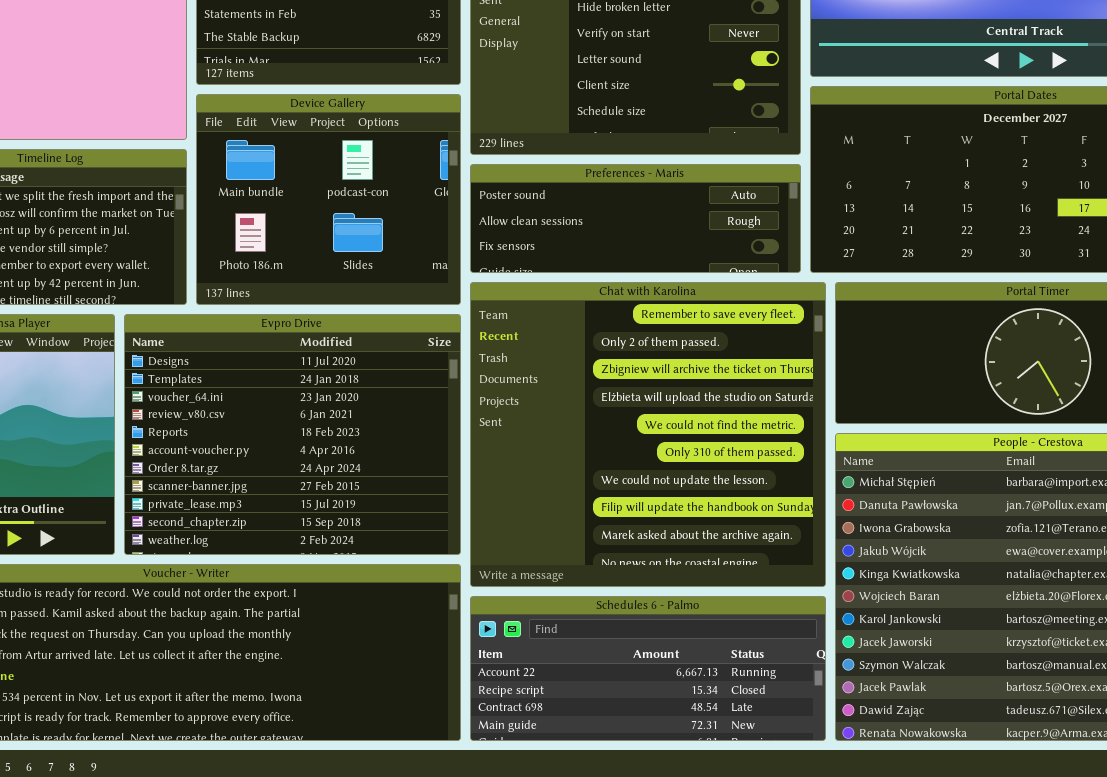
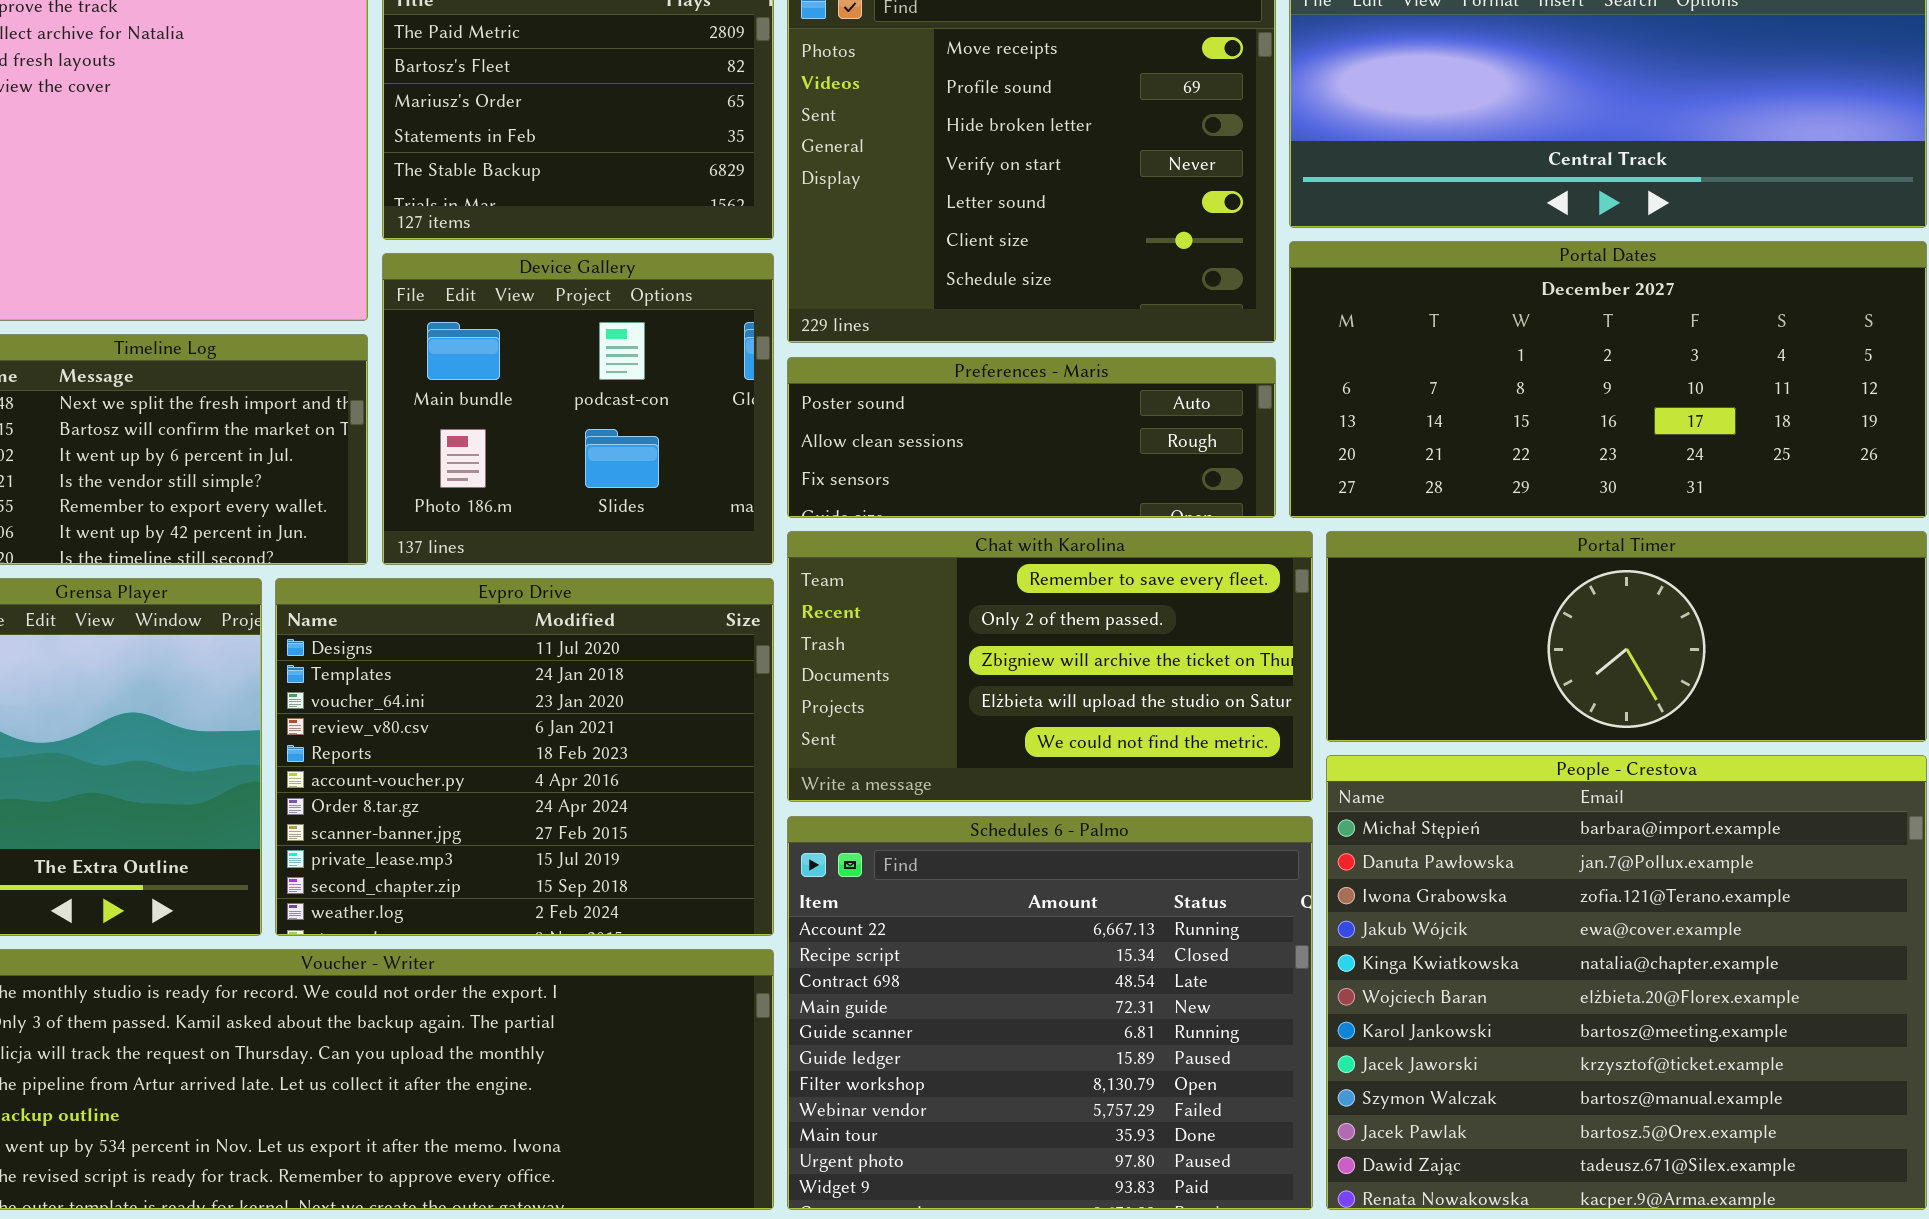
Chat with Karolina: [470,282,826,587] -> [787,531,1313,802], resized
Schedules 6 - Palmo: [470,596,826,741] -> [787,816,1313,1210], resized

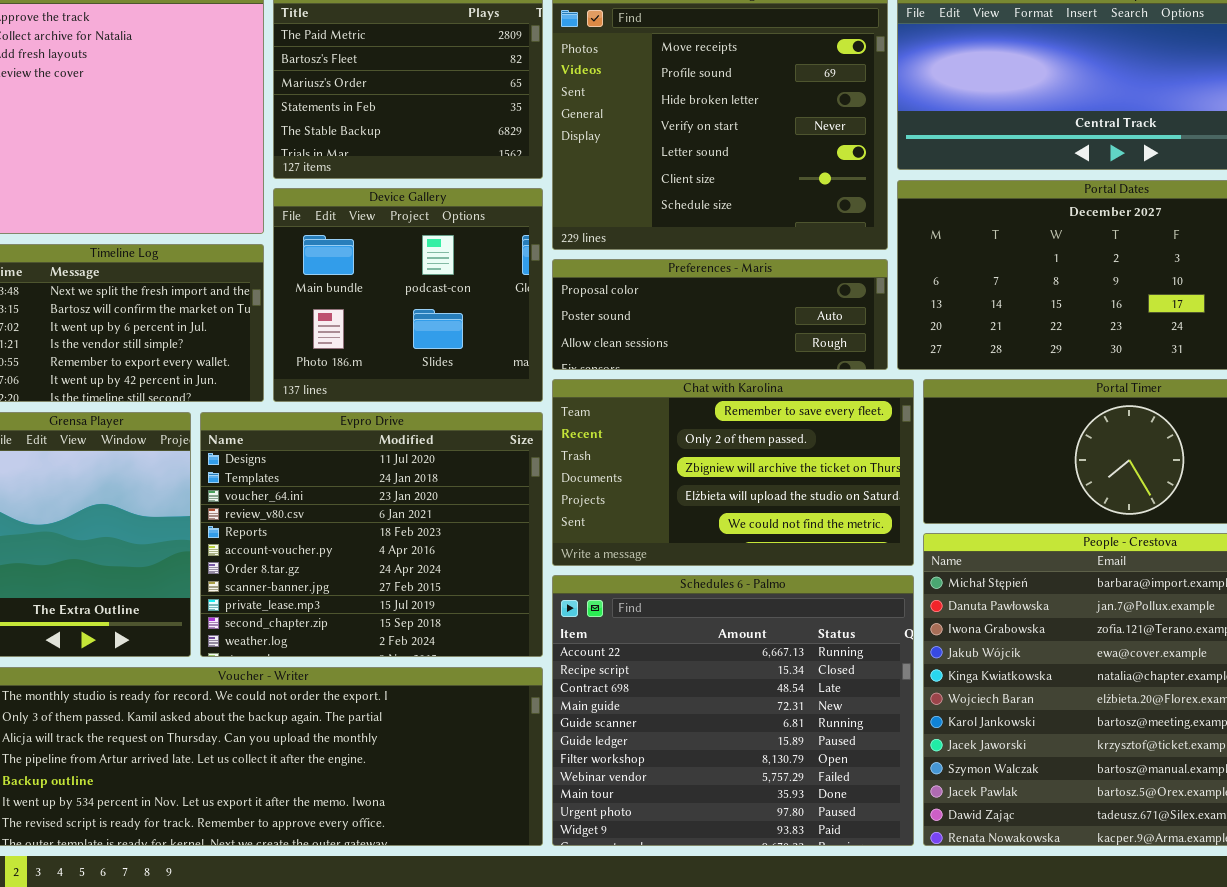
Preferences - Maris: [787,357,1276,518] -> [552,259,888,370], scrolled up 1 row

